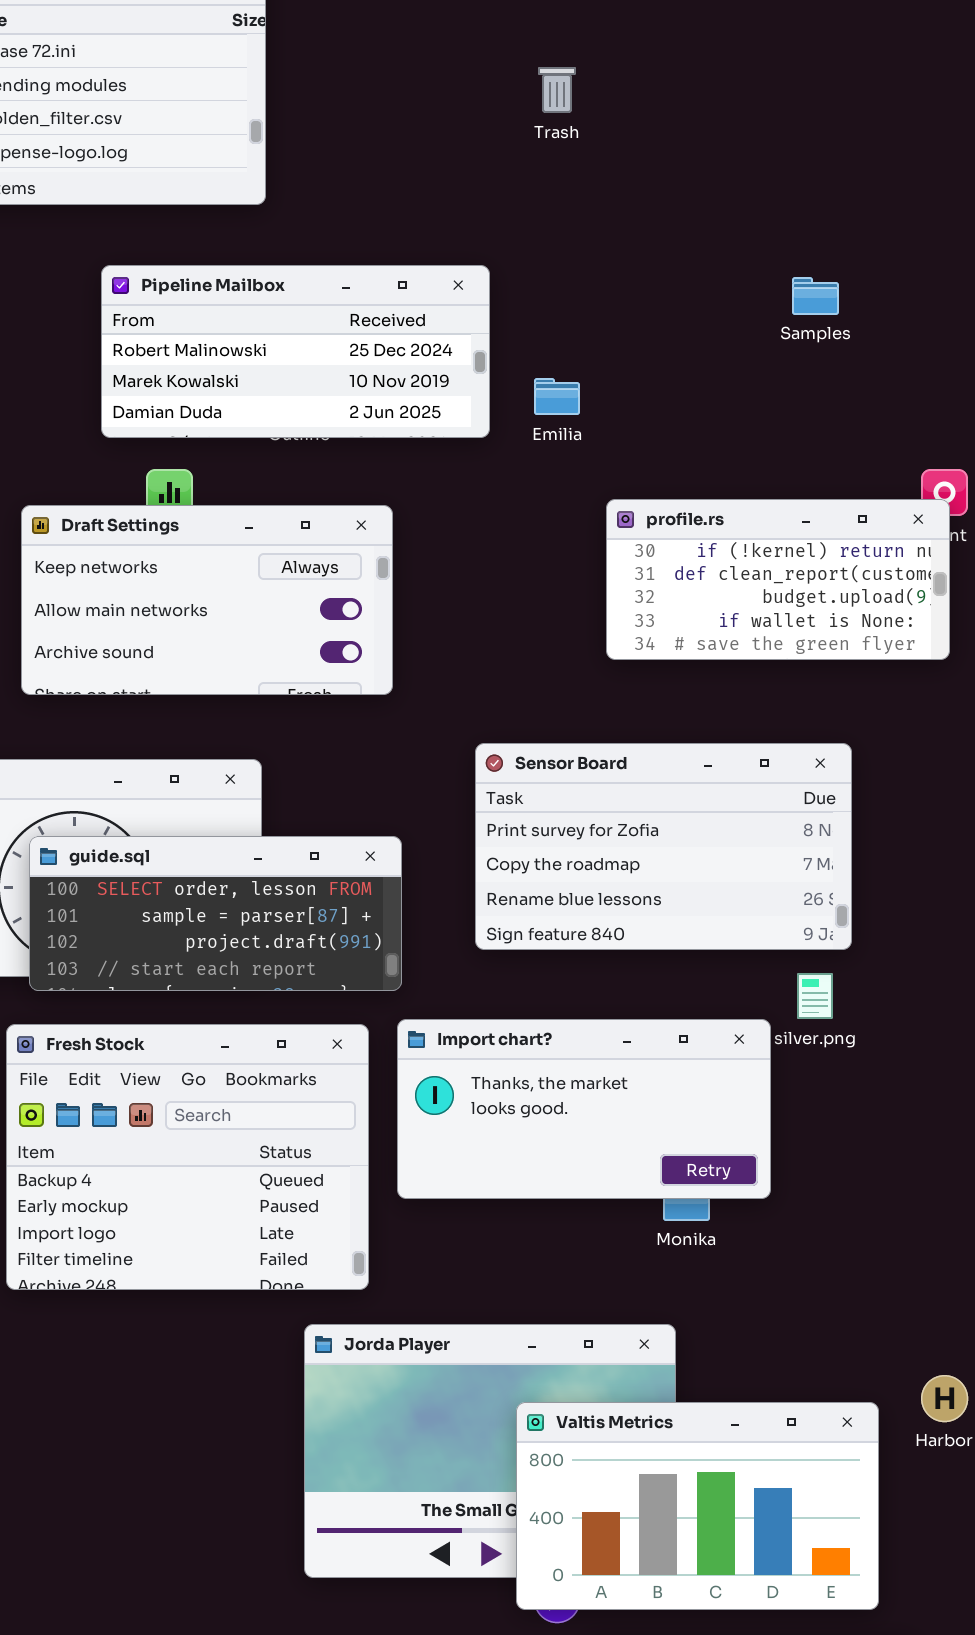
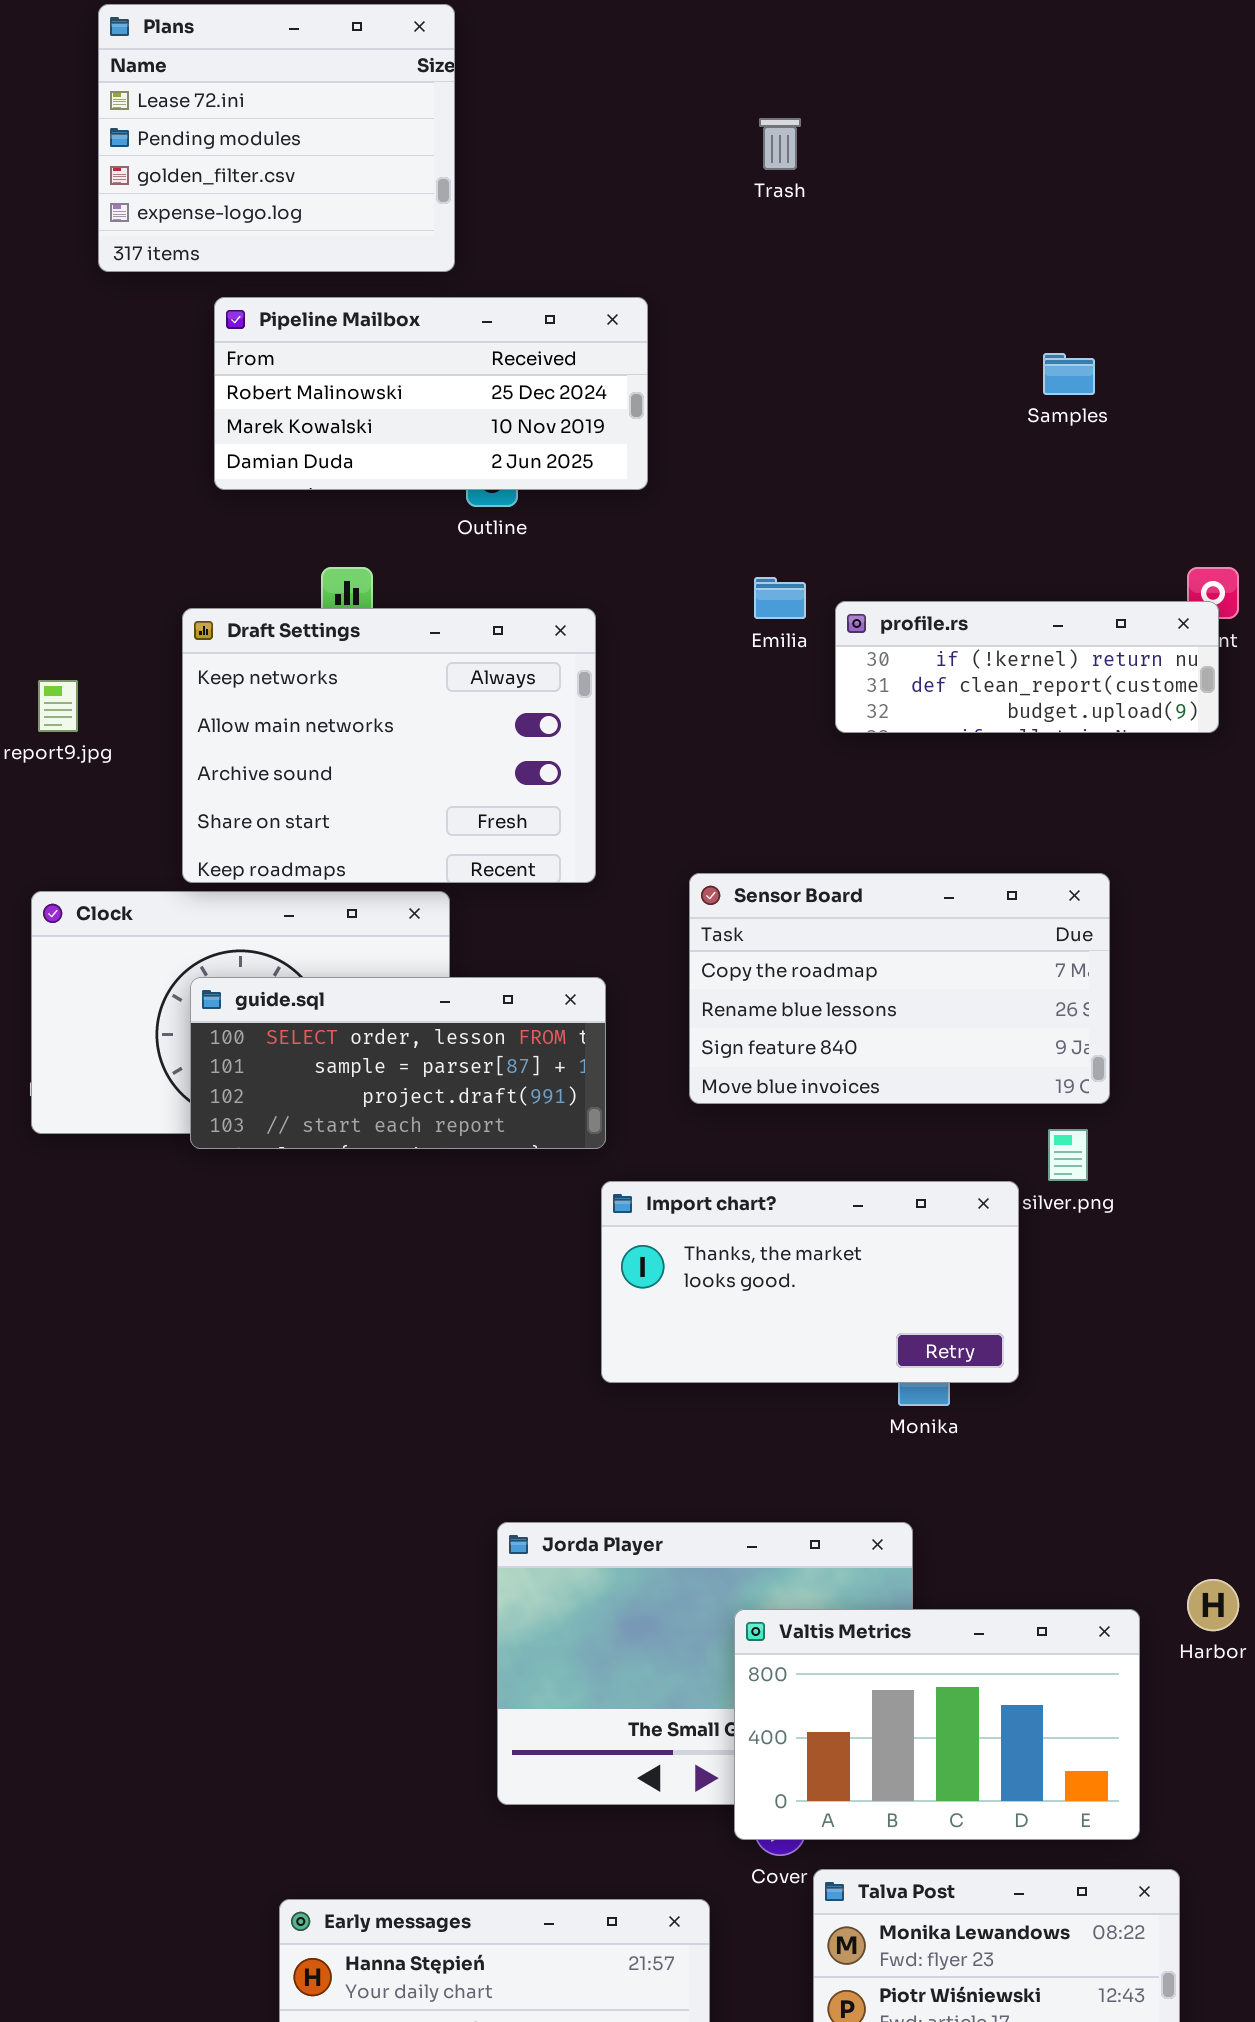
Pipeline Mailbox: [101,265,490,438] -> [214,297,648,490], moved
Emilia: [534,378,580,415] -> [754,577,806,619], moved
profile.rs: [606,499,950,660] -> [835,601,1219,733], resized
Draft Settings: [21,505,393,695] -> [182,608,596,883], resized
Sensor Board: [475,743,852,950] -> [689,873,1110,1104], scrolled down 1 row
Fresh Stock: [6,1024,369,1290] -> none, closed

